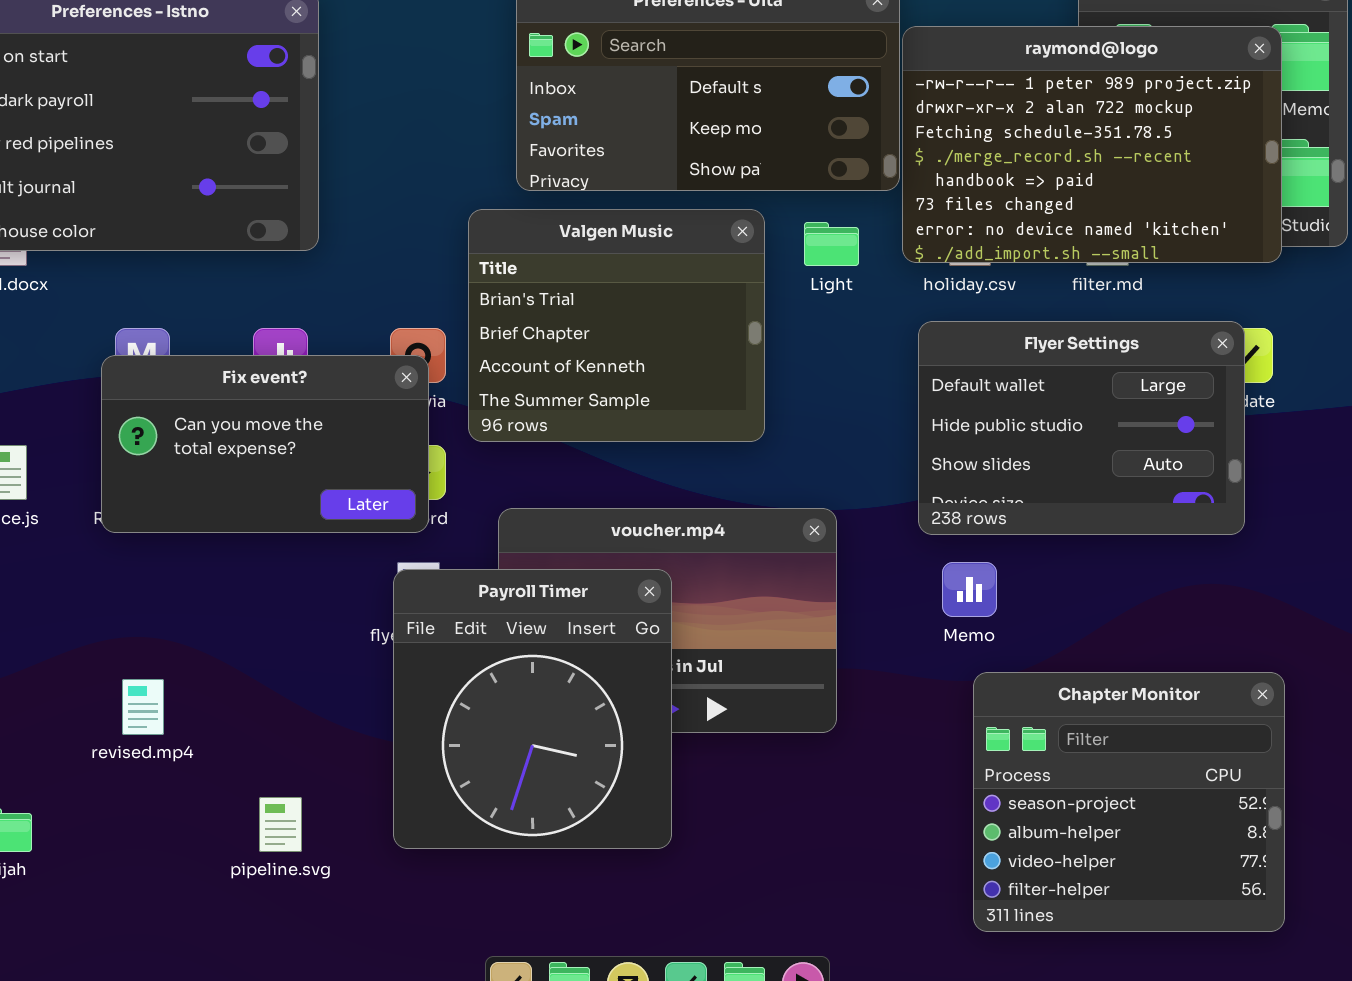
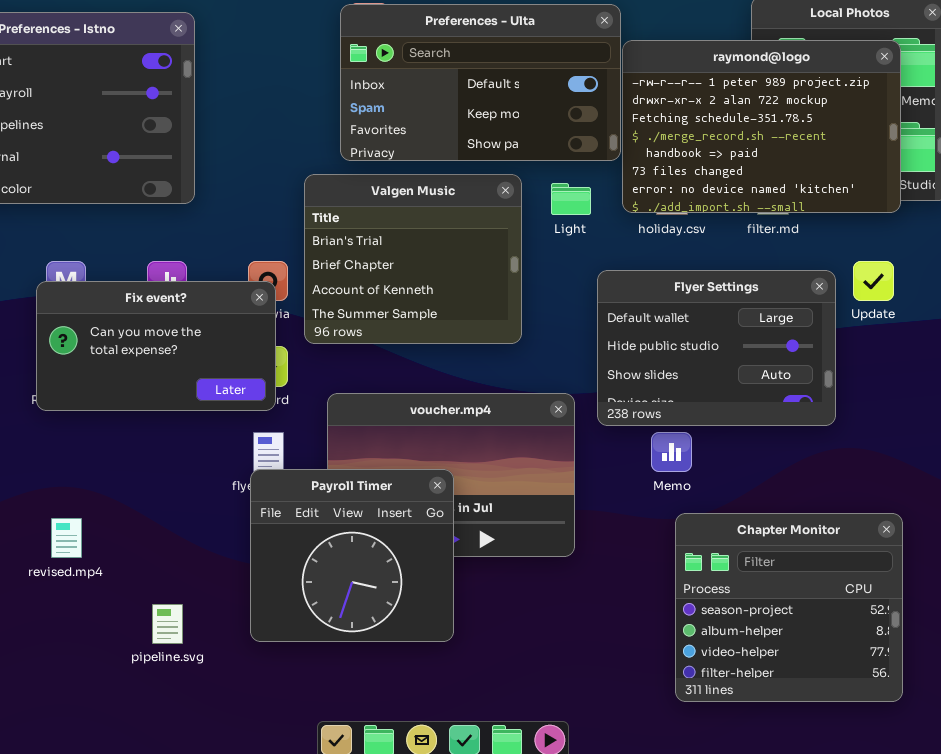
Flyer Settings: [918,321,1245,535] -> [597,270,836,426], moved
Payroll Timer: [393,569,672,849] -> [250,469,454,642], resized

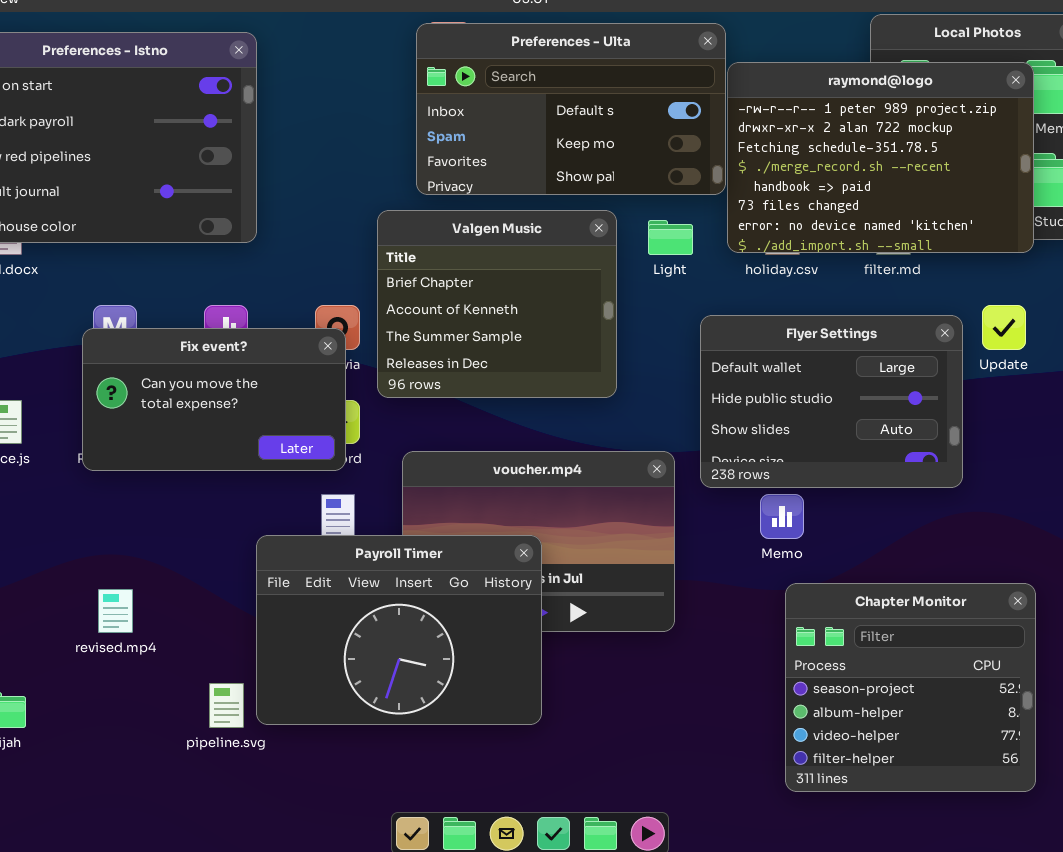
Valgen Music: [304,174,522,344] -> [377,210,617,398], scrolled down 1 row
Payroll Timer: [250,469,454,642] -> [256,535,542,725], resized

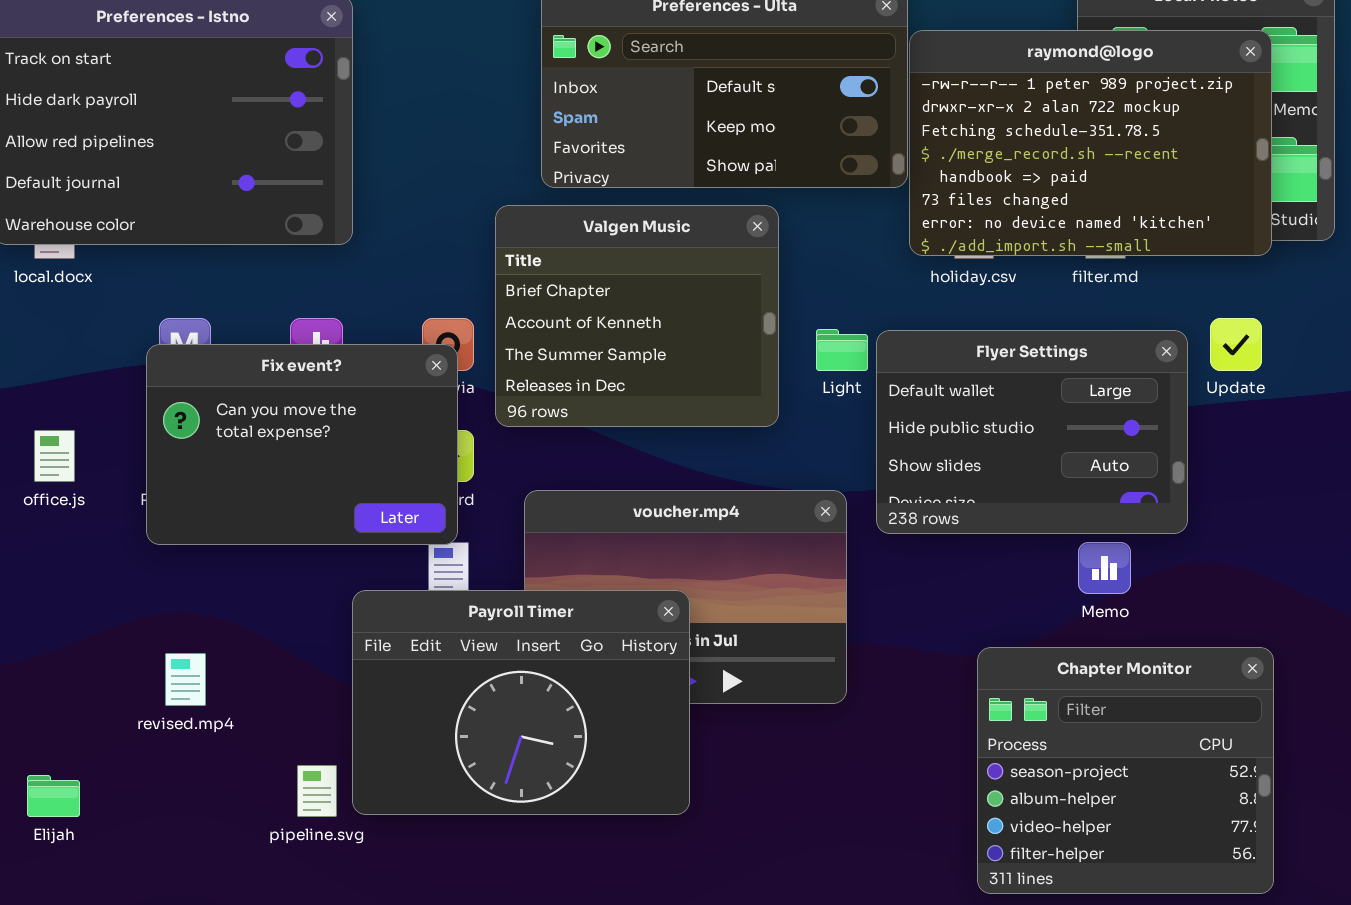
Light: [648,220,693,255] -> [816,329,868,371], moved
Fix event?: [82,328,346,471] -> [146,344,458,545], resized
Memo: [760,494,804,539] -> [1078,542,1131,594], moved

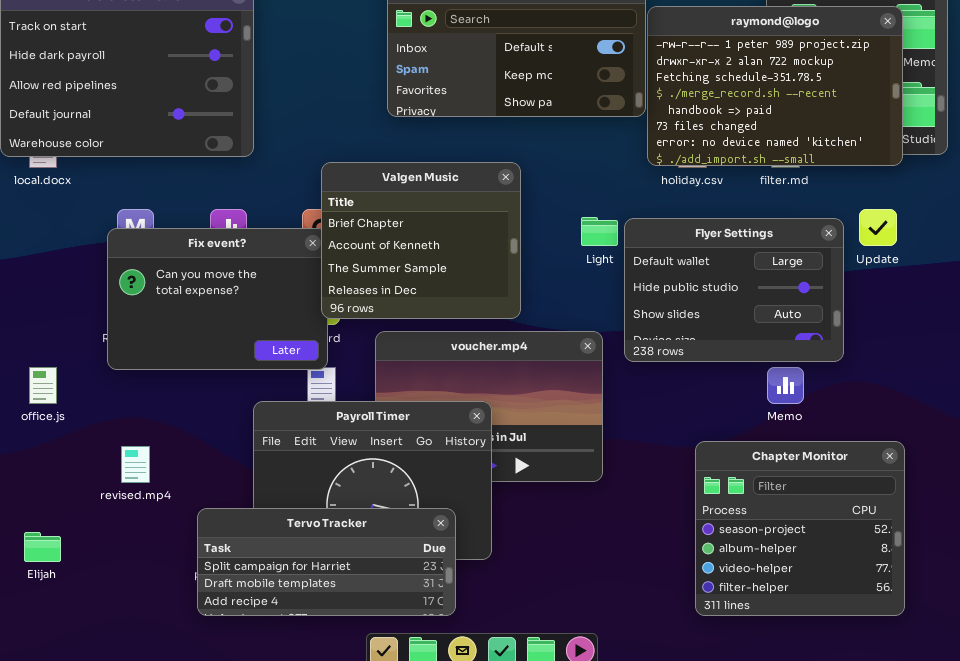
Valgen Music: [495,205,779,427] -> [321,162,521,319], moved
office.js: [34,430,75,482] -> [29,367,57,404], moved
Tervo Tracker: none -> [197,508,456,616], opened

